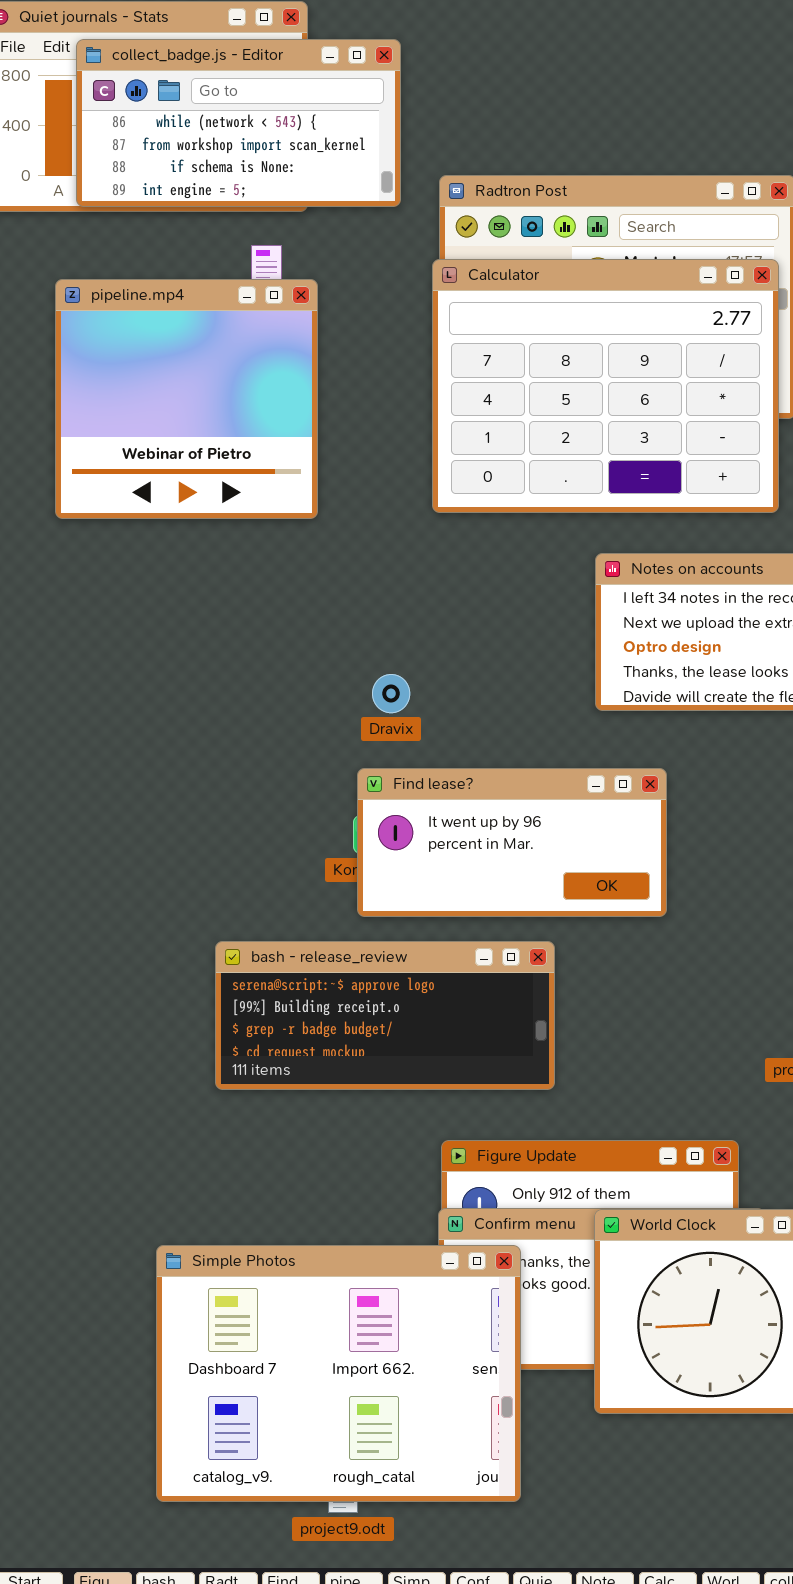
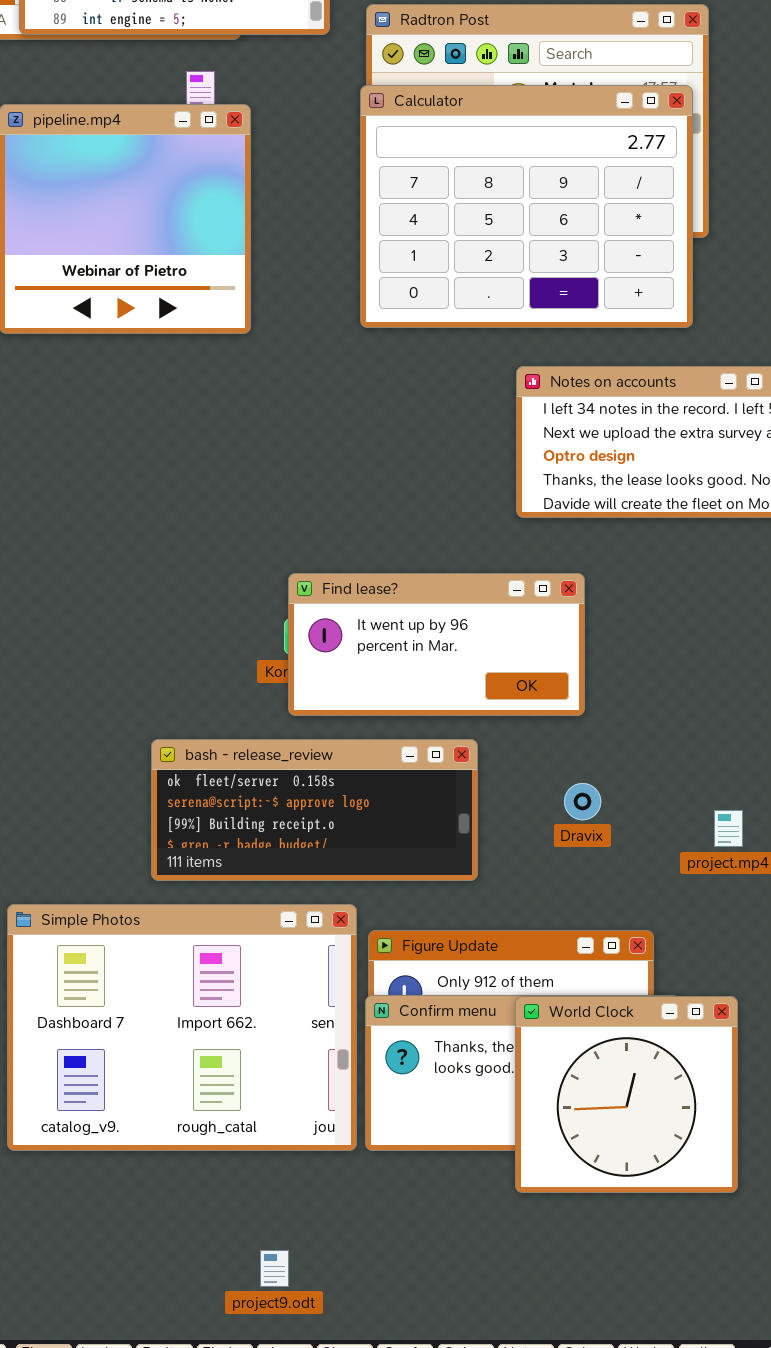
Dravix: [372,674,410,713] -> [564,783,601,820], moved
bash - release_review: [215,941,555,1090] -> [151,739,478,881], scrolled up 1 row
Simple Photos: [156,1245,521,1502] -> [7,904,357,1151], moved

